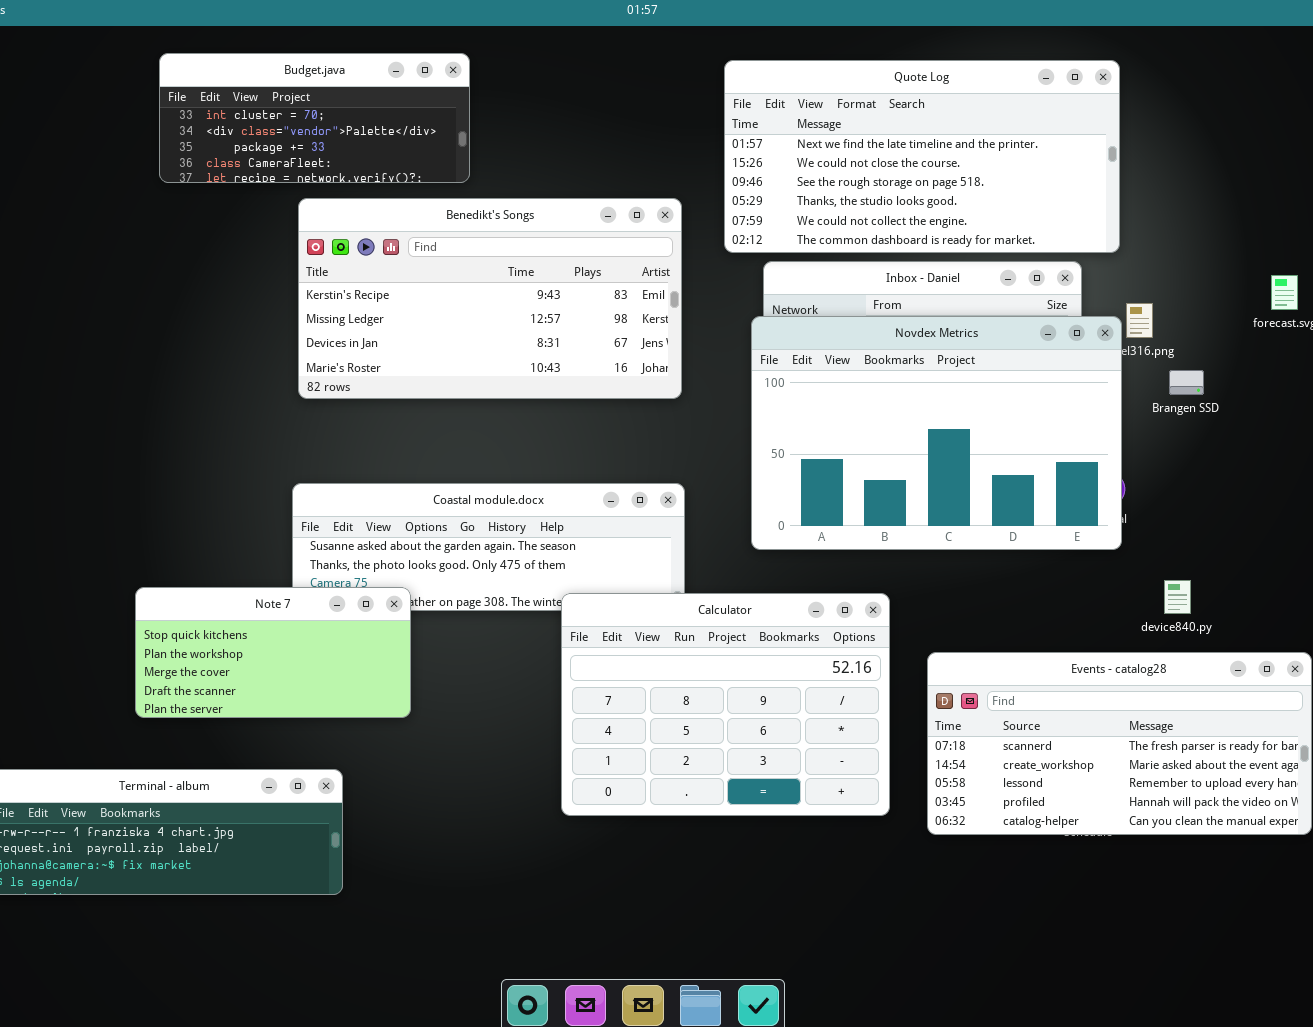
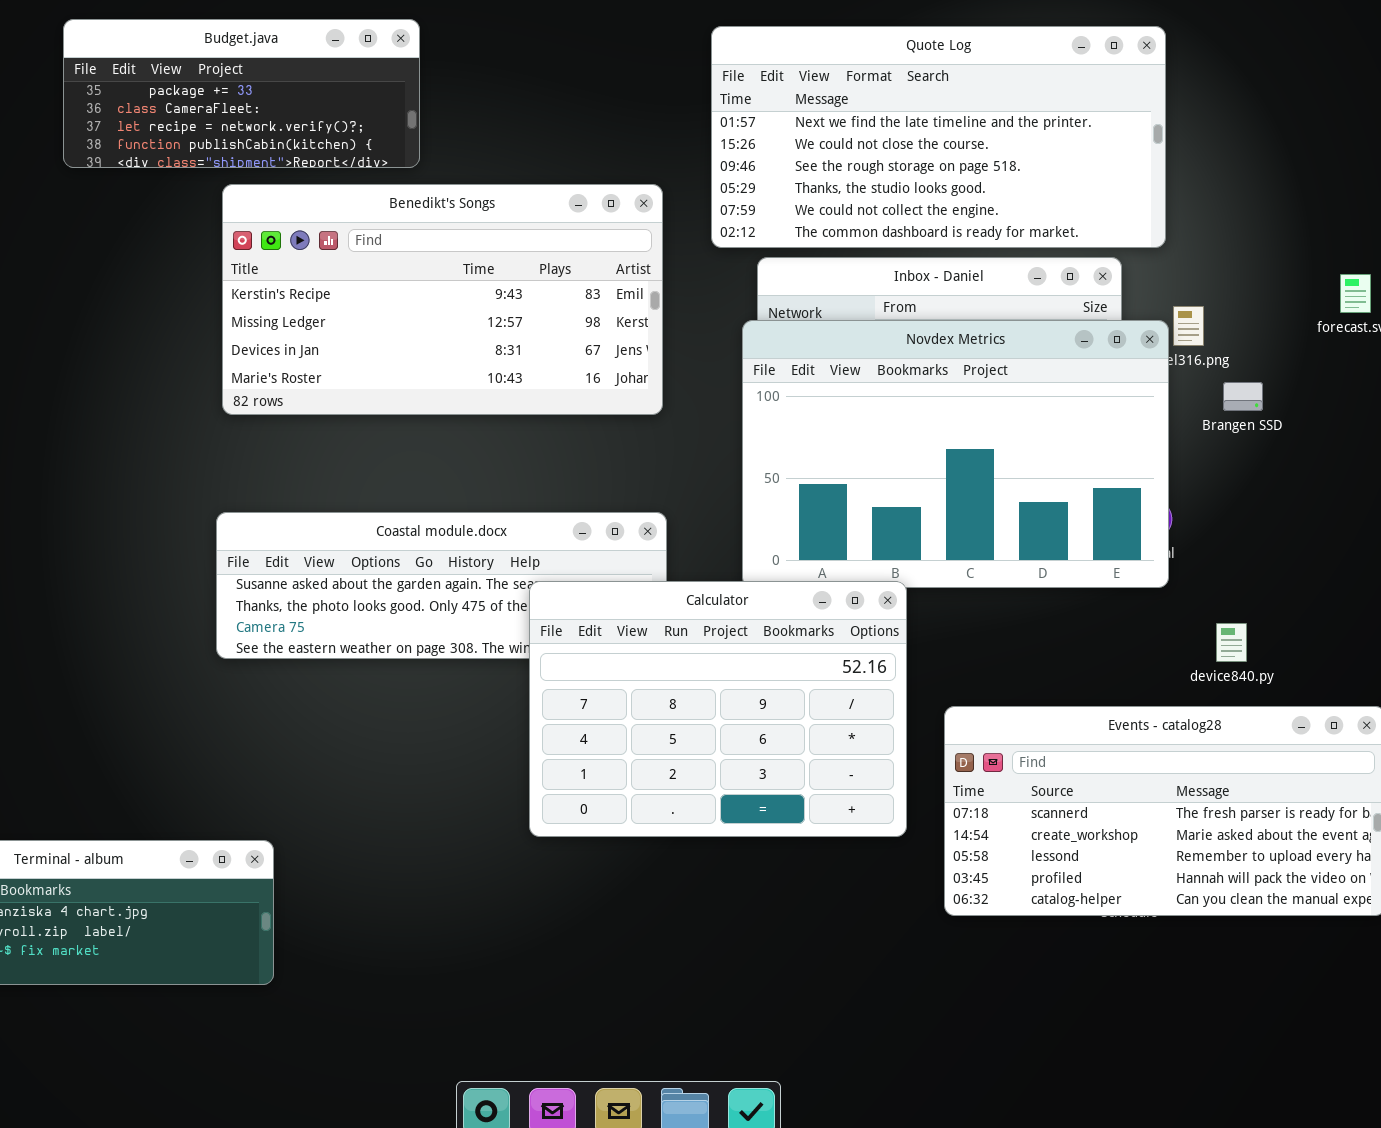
Budget.java: [159,53,470,183] -> [63,19,420,168], scrolled down 2 rows
Note 7: [135,587,411,718] -> none, closed
Calculator: [561,593,890,816] -> [529,581,907,837], moved

